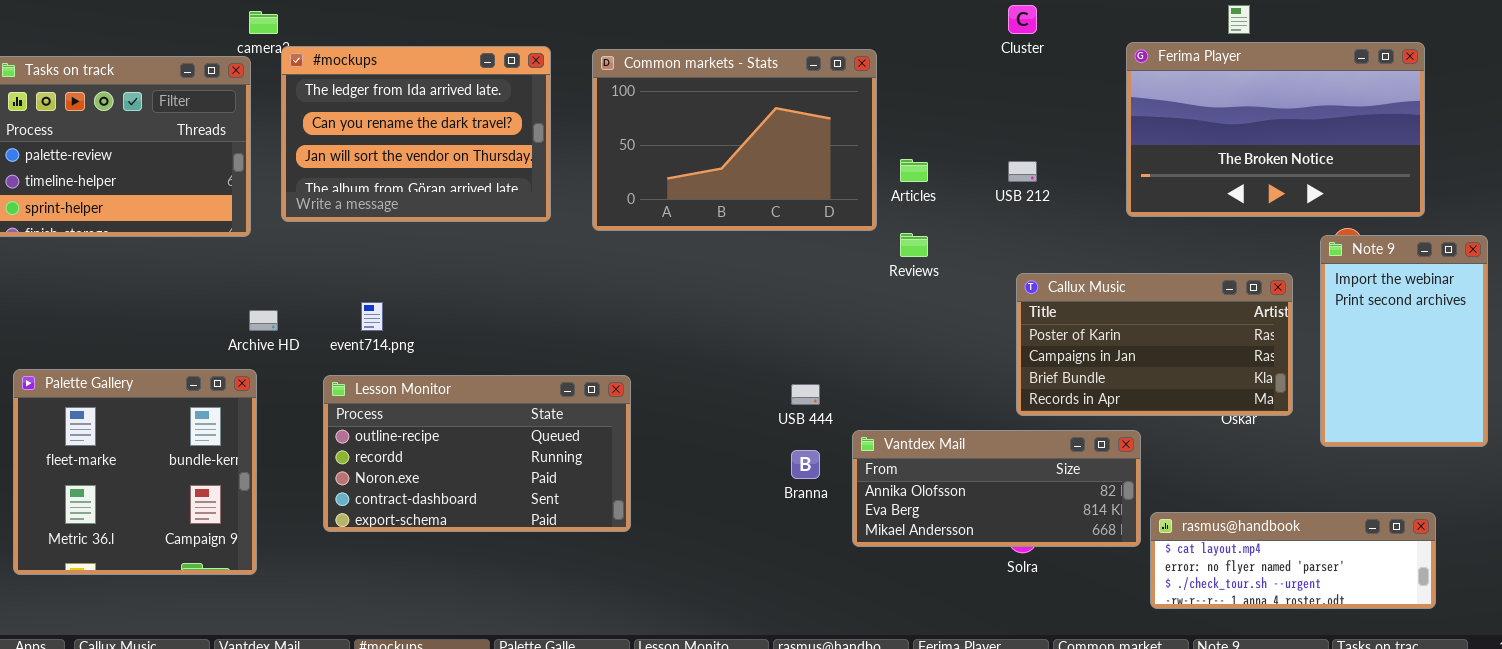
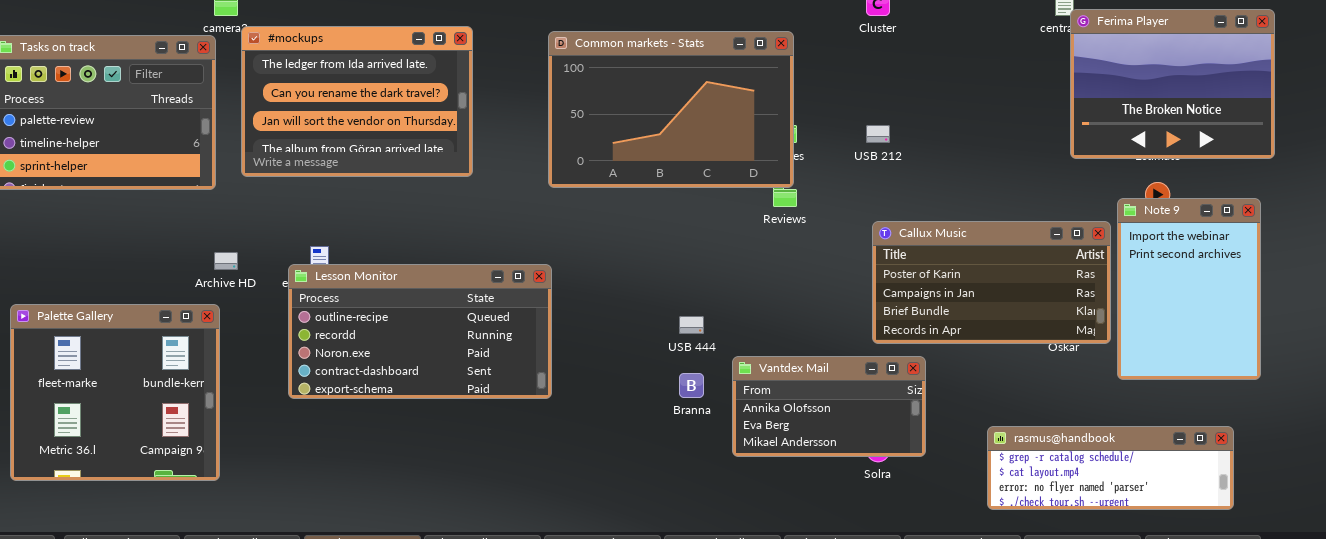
Ferima Player: [1126,42,1425,217] -> [1070,9,1275,159], moved, resized
Common markets - Stats: [592,49,877,231] -> [548,31,794,188], moved
Note 9: [1320,235,1488,447] -> [1117,198,1261,380], moved
Lesson Monitor: [323,375,631,532] -> [288,264,552,399], moved
Vantdex Mail: [852,430,1141,547] -> [732,356,926,457], resized
rasmus@handbook: [1150,512,1436,609] -> [987,426,1234,510], scrolled up 1 row

